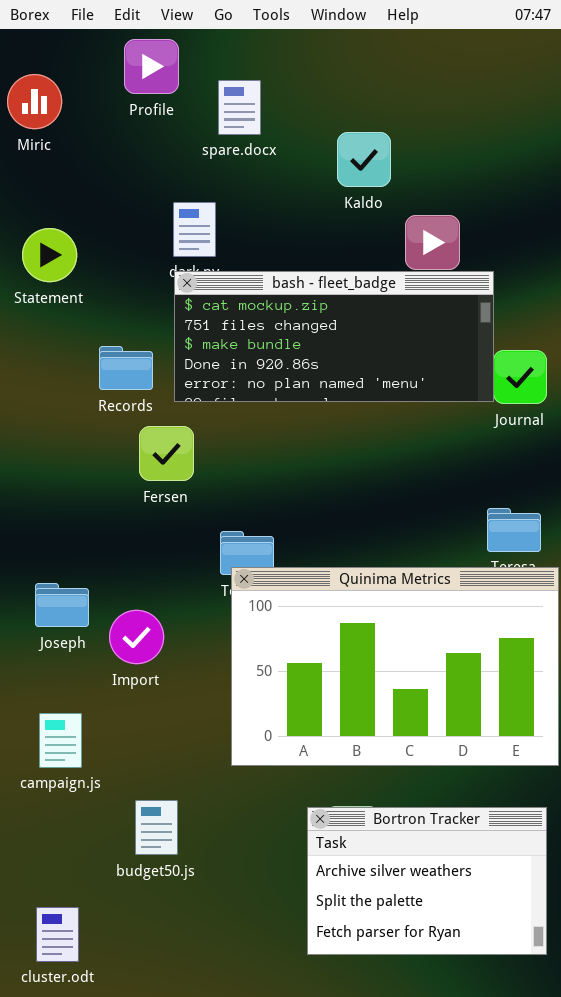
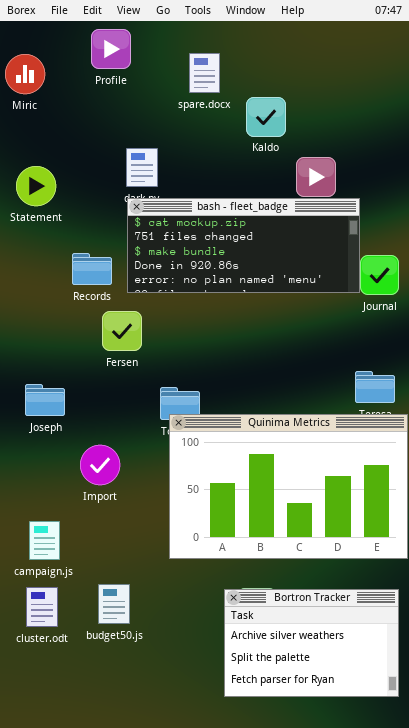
spare.docx: [218,80,261,135] -> [189,53,220,93], moved
Joseph: [35,583,89,627] -> [25,384,65,416], moved
cluster.odt: [36,907,79,962] -> [26,587,58,627], moved

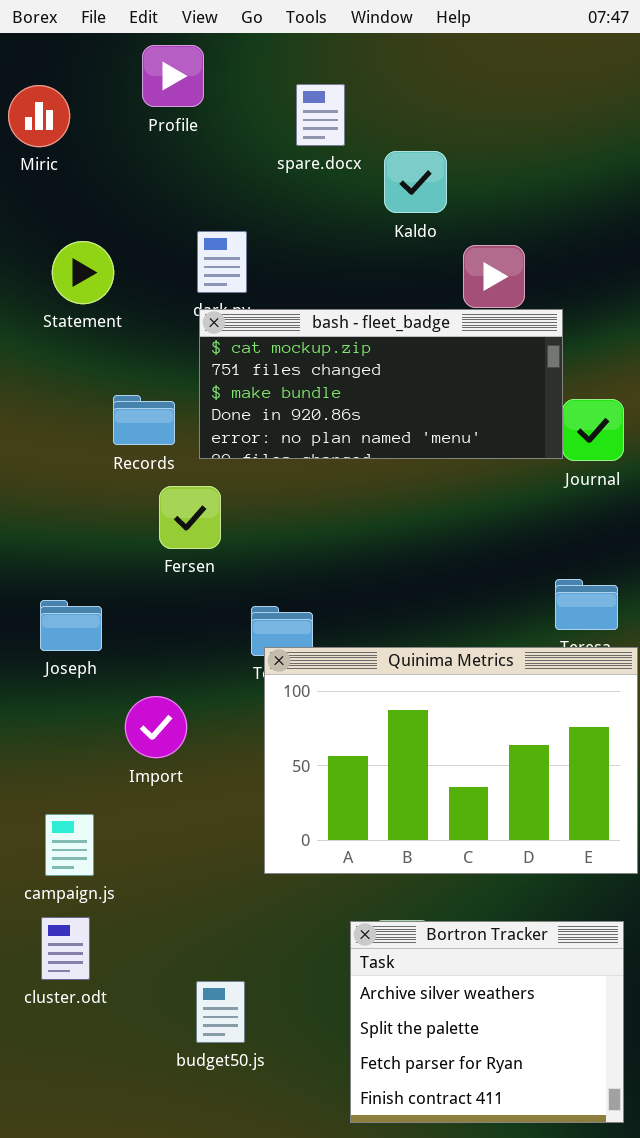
Statement: [16,166,56,206] -> [52,241,114,304], moved
budget50.js: [98,584,130,624] -> [196,981,245,1043], moved
Bortron Tracker: [224,589,399,697] -> [350,921,624,1123], resized

